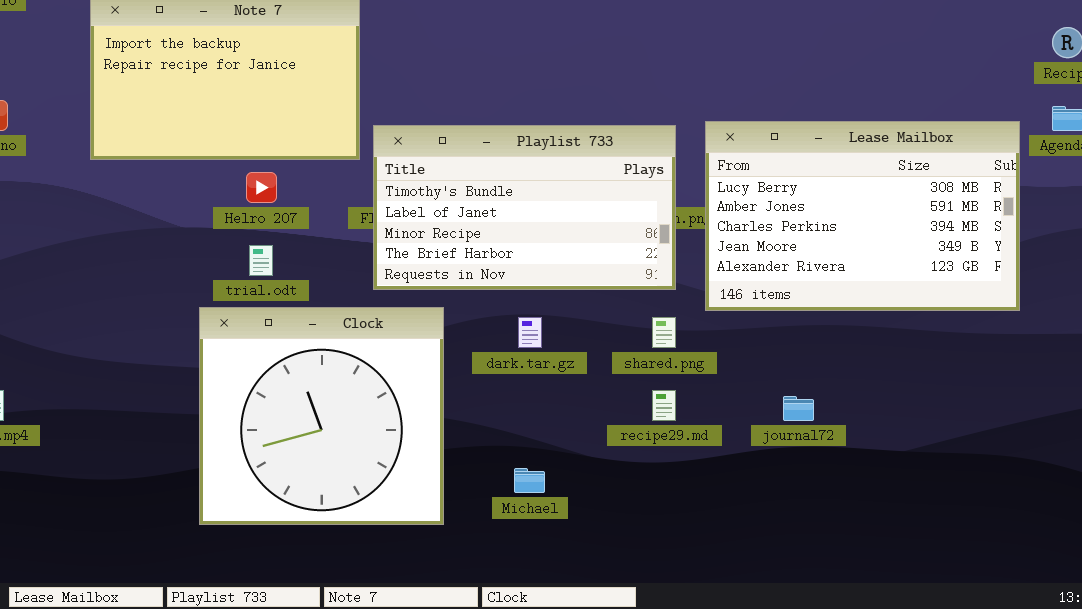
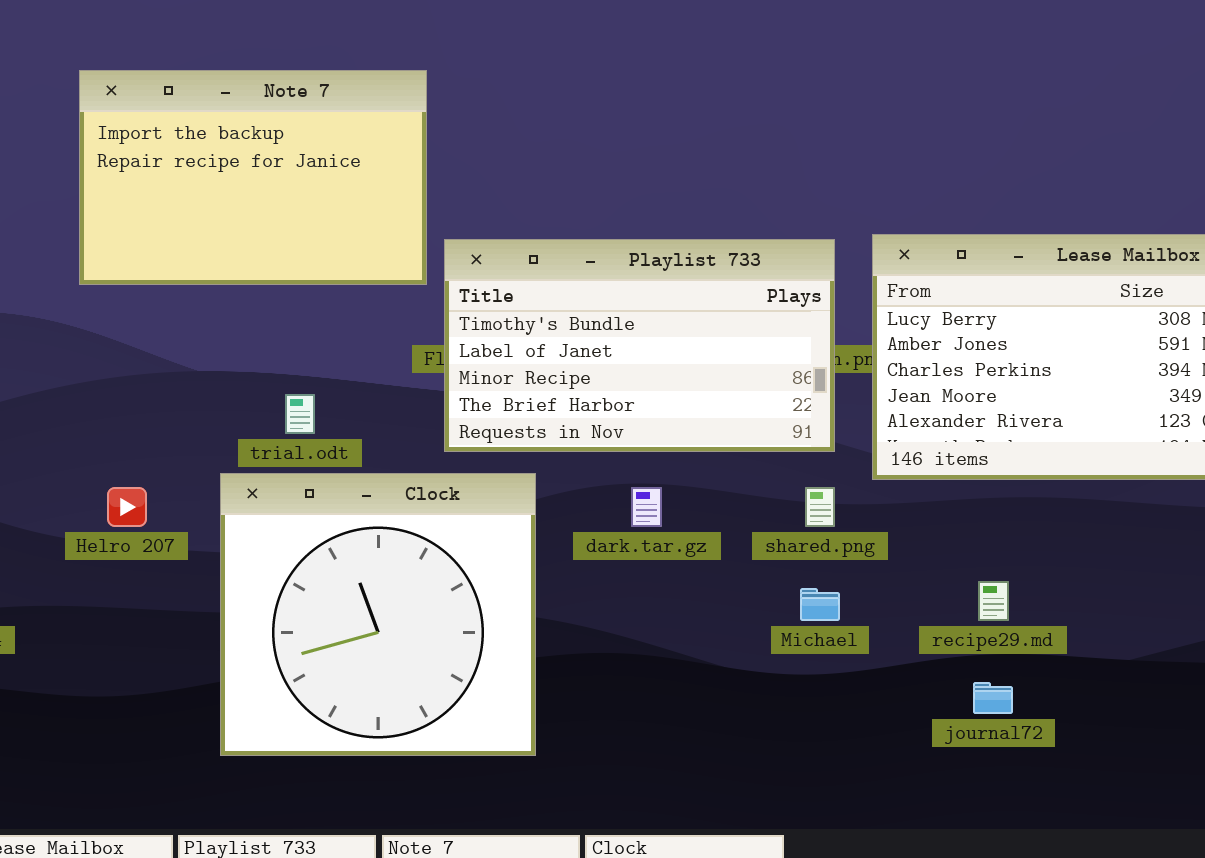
Helro 207: [246,172,277,203] -> [107,487,147,527], moved
recipe29.md: [652,390,676,421] -> [978,581,1009,621], moved
journal72: [783,396,814,421] -> [973,682,1013,714], moved
Michael: [514,468,545,493] -> [800,588,840,621], moved

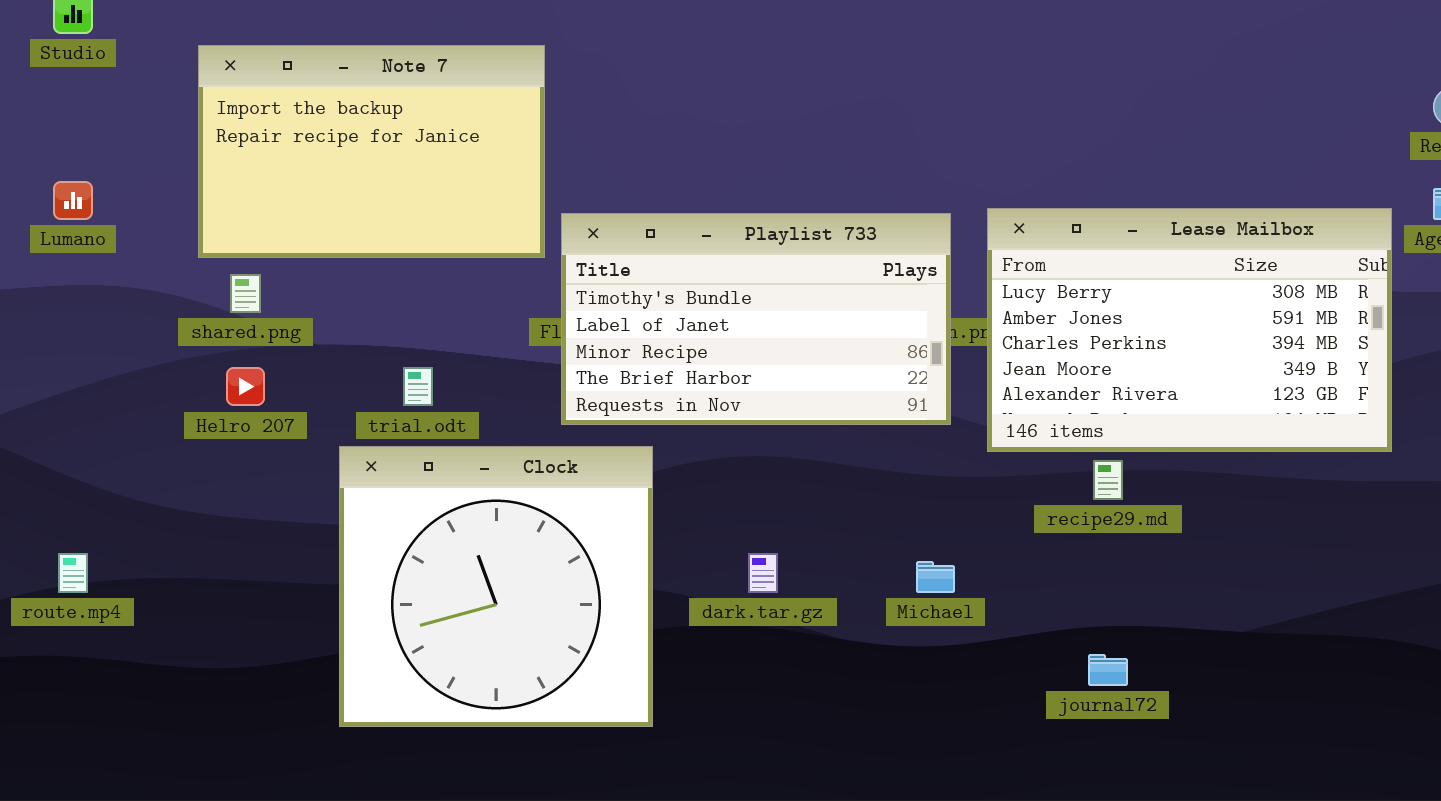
Helro 207: [107,487,147,527] -> [226,367,265,406], moved
dark.tar.gz: [631,487,662,527] -> [748,553,778,593], moved
shared.png: [805,487,835,527] -> [230,274,261,313], moved
recipe29.md: [978,581,1009,621] -> [1093,460,1123,500], moved

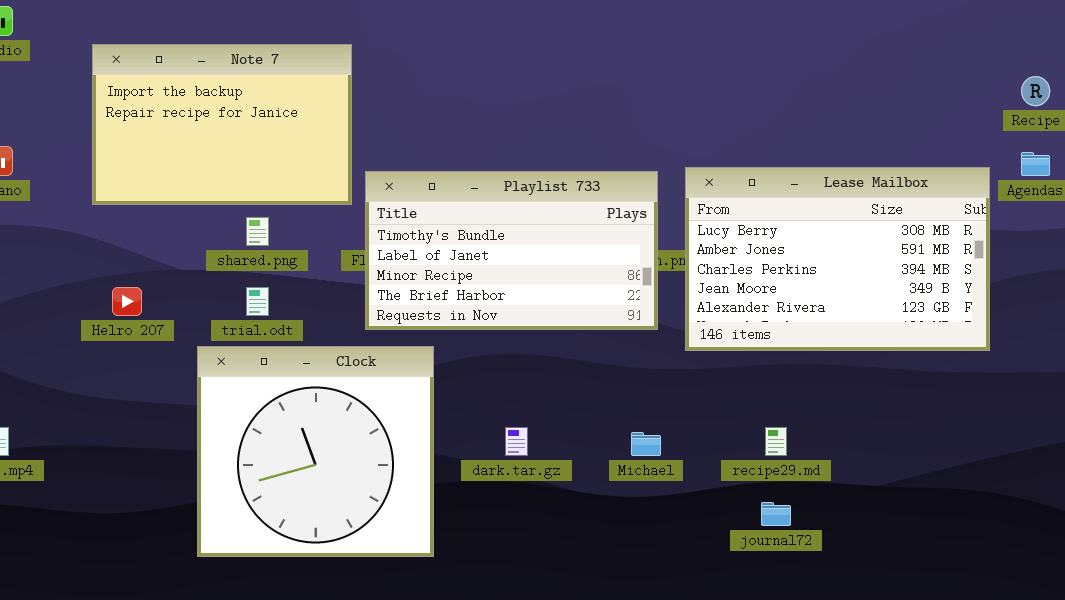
shared.png: [230,274,261,313] -> [246,217,269,246], moved
recipe29.md: [1093,460,1123,500] -> [765,427,787,456], moved

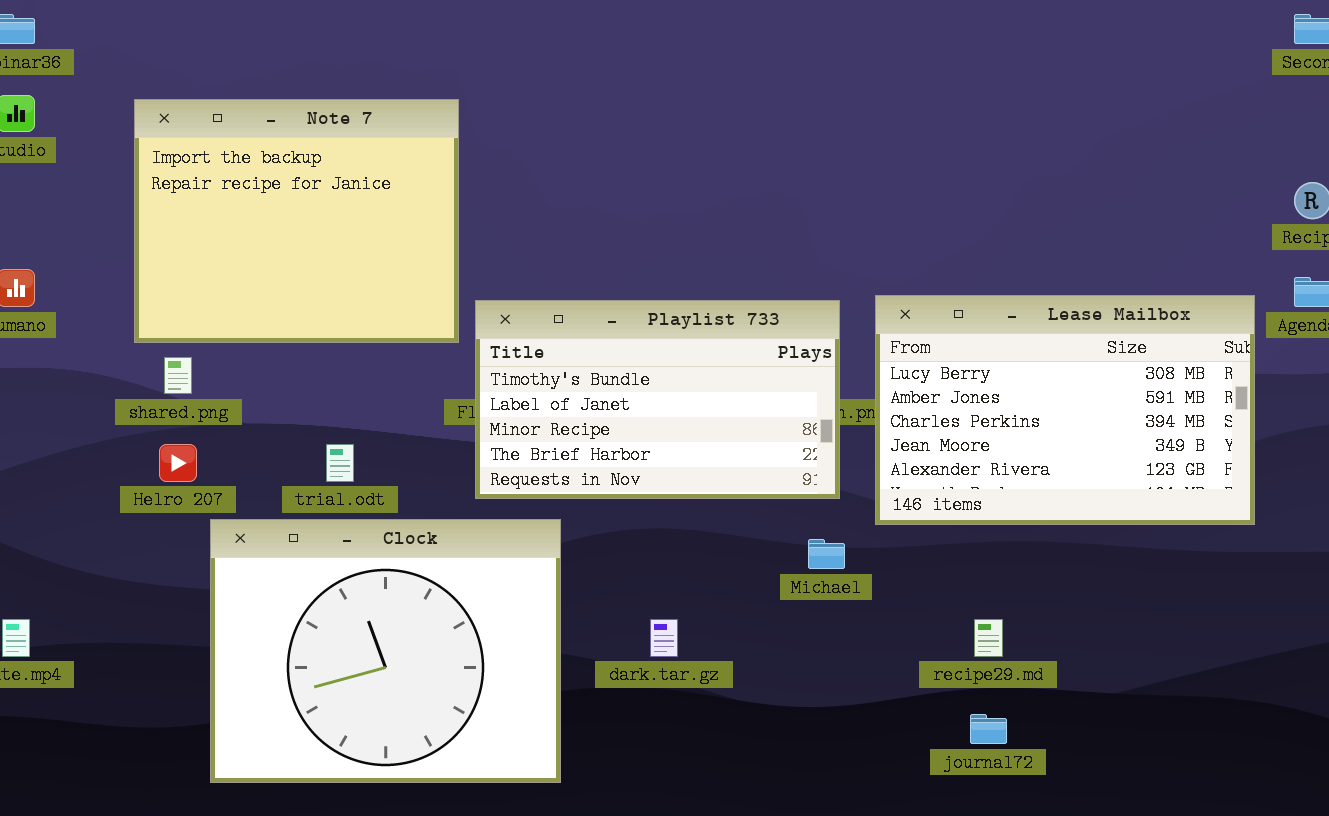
Note 7: [92,44,352,205] -> [134,99,459,343], resized
shared.png: [246,217,269,246] -> [164,357,192,394], moved
Clock: [197,346,434,557] -> [210,519,561,783], resized
Michael: [631,432,661,456] -> [808,539,845,569], moved

